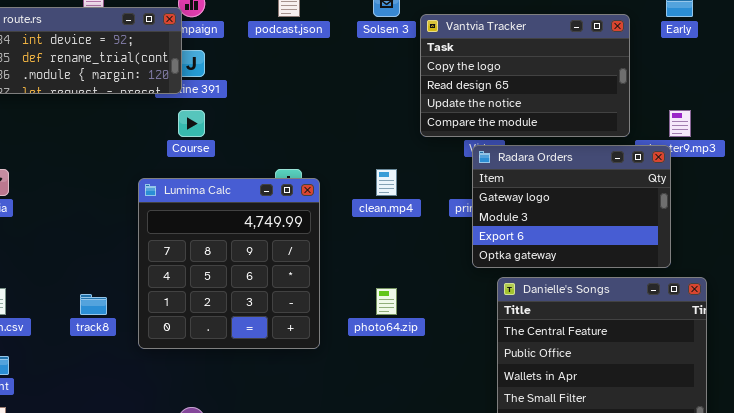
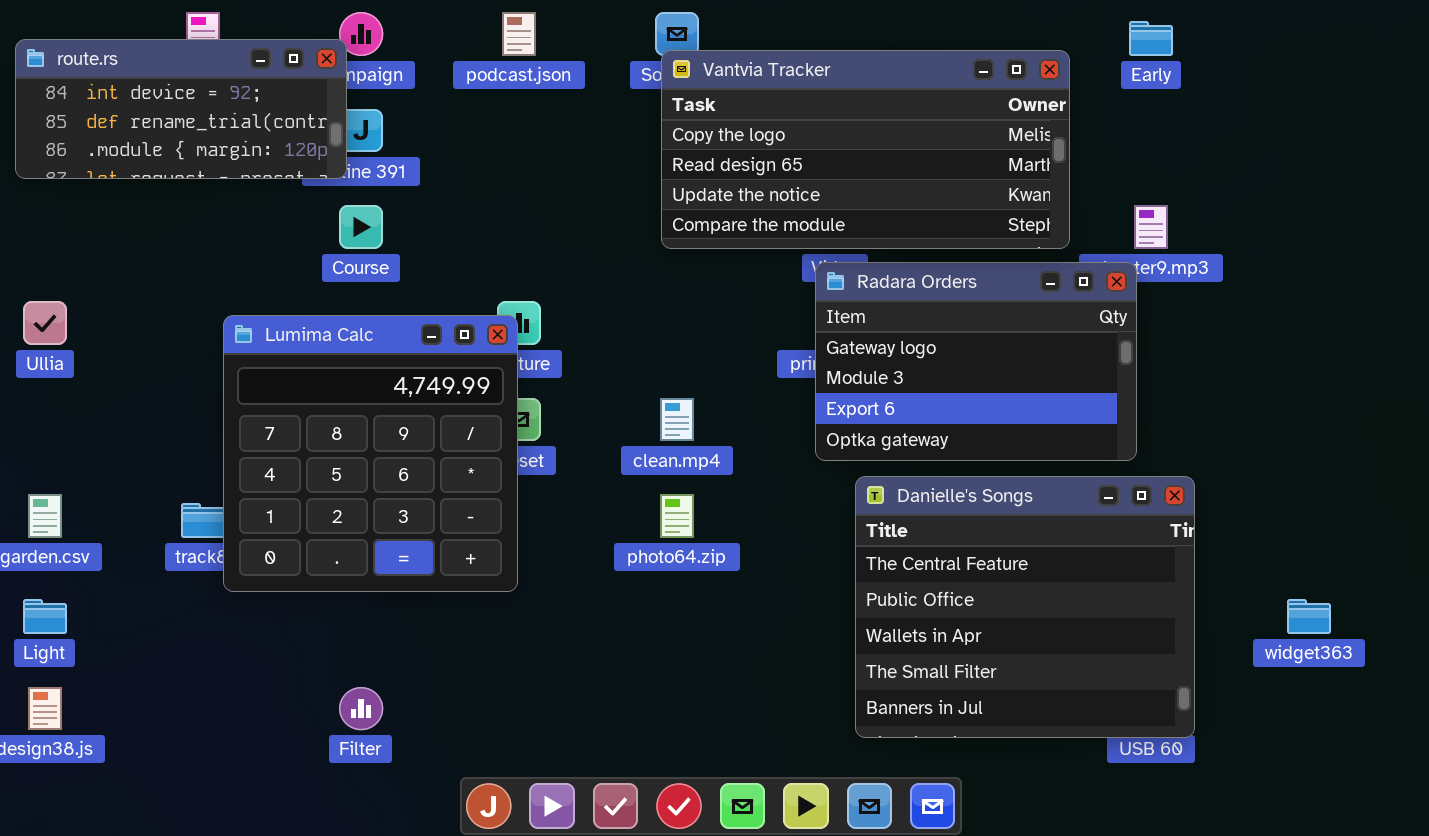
Vantvia Tracker: [420,14,630,137] -> [661,50,1070,249], resized
clean.mp4: [376,169,397,196] -> [660,398,694,441], moved
Lumima Calc: [138,178,320,349] -> [223,315,518,592], moved

